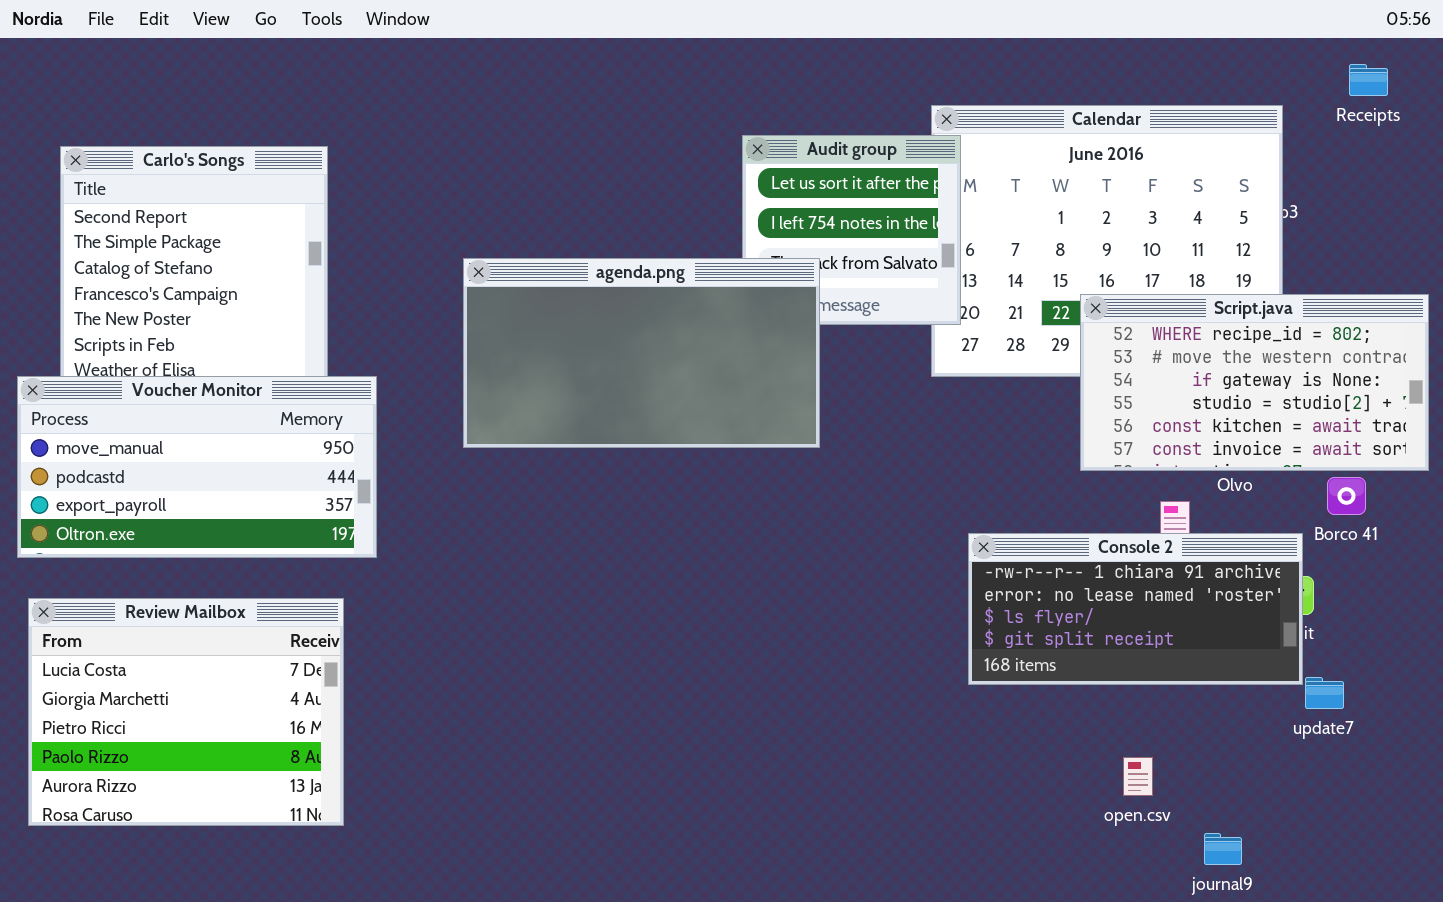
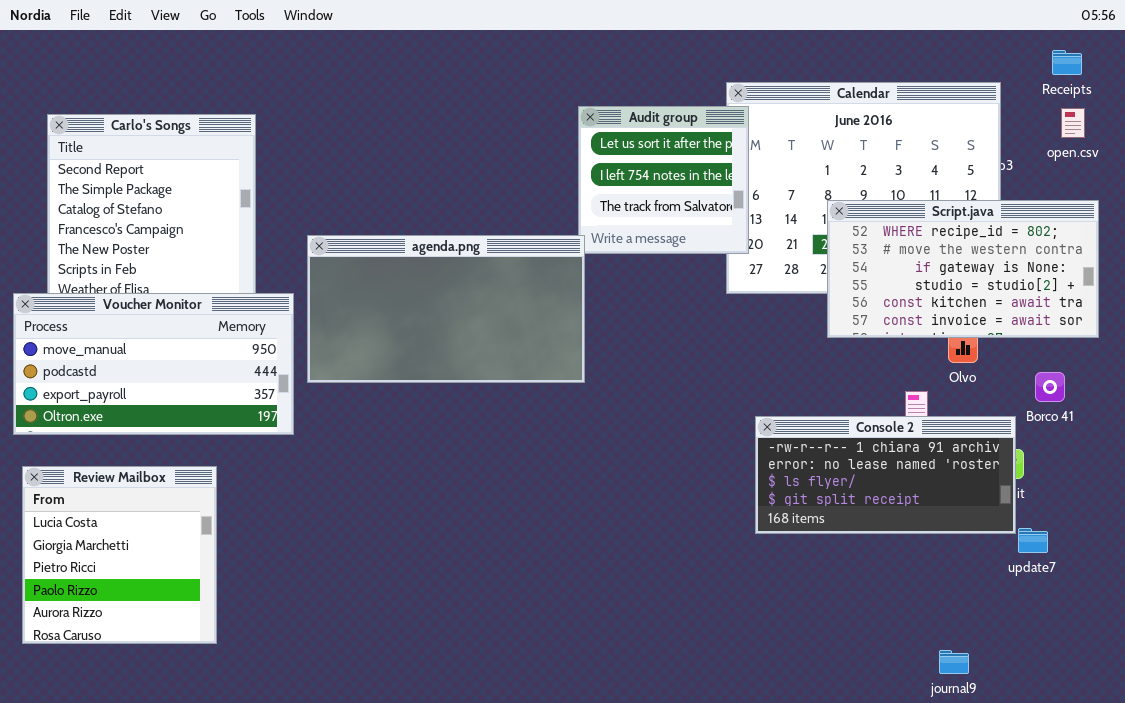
agenda.png: [463,258,820,448] -> [307,235,585,383], moved
Script.java: [1080,294,1429,471] -> [827,200,1099,338], moved
Review Mailbox: [28,598,344,826] -> [22,466,217,644], resized
open.csv: [1123,757,1153,796] -> [1061,108,1085,138], moved

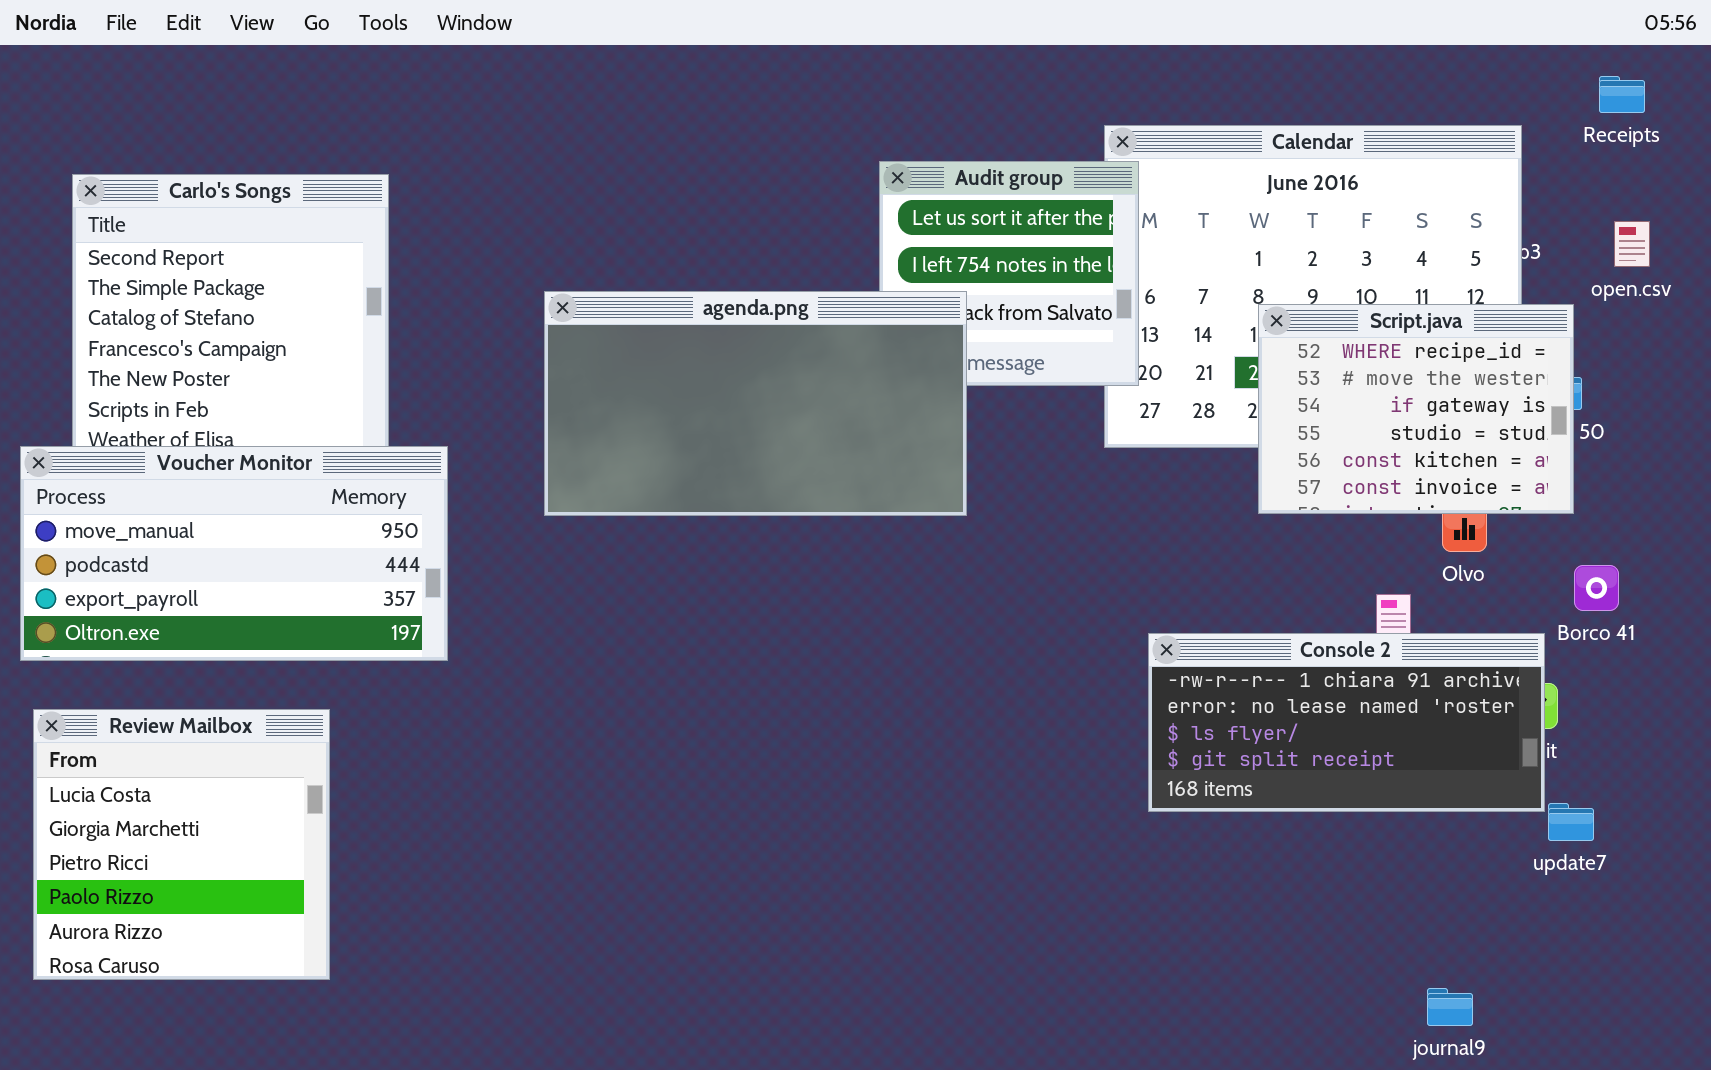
open.csv: [1061,108,1085,138] -> [1614,221,1650,267], moved
Script.java: [827,200,1099,338] -> [1258,304,1574,514], resized
agenda.png: [307,235,585,383] -> [544,291,967,516], moved

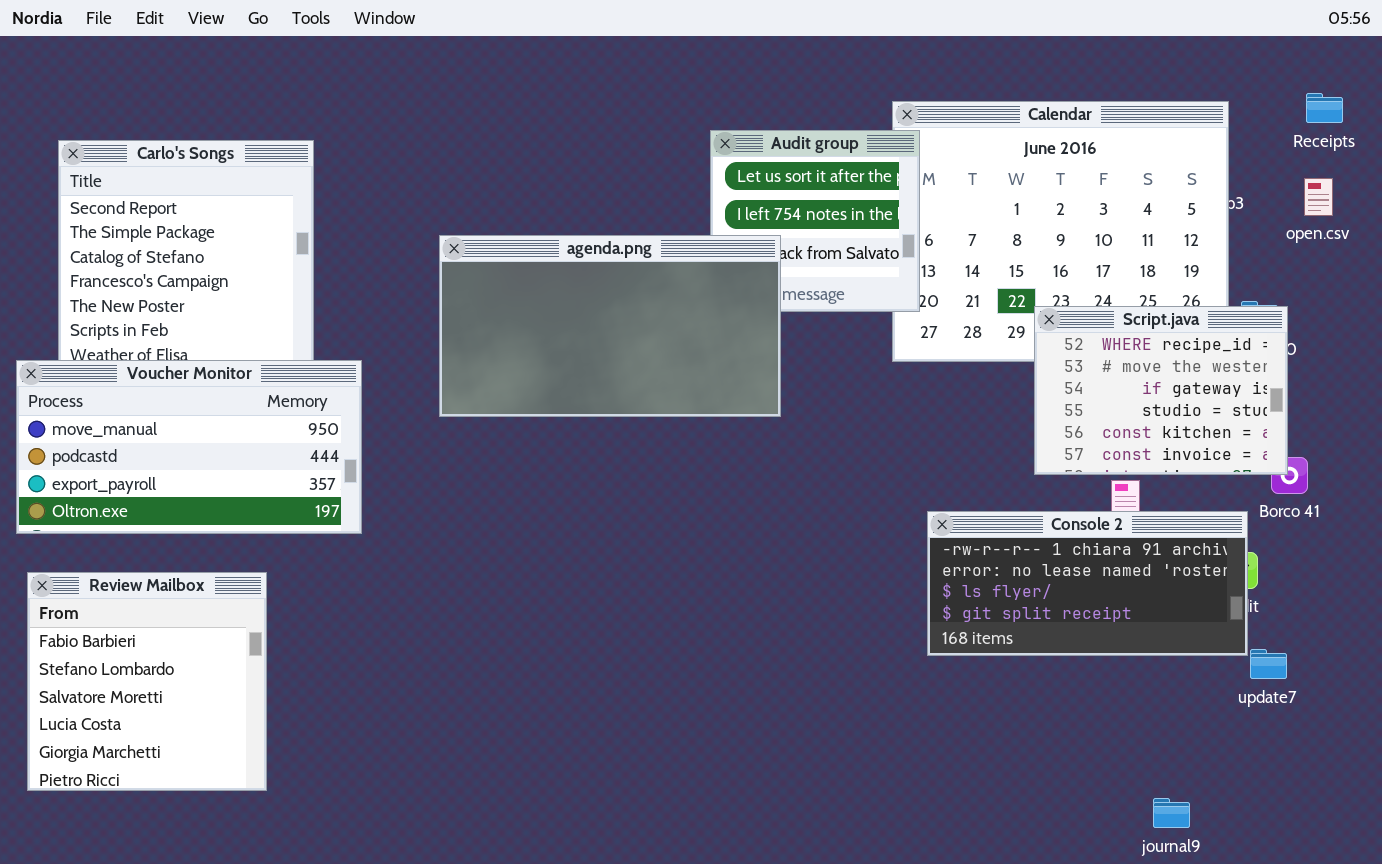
Receipts: [1599,76,1645,113] -> [1306,93,1343,123], moved
Script.java: [1258,304,1574,514] -> [1034,306,1288,475], moved
Review Mailbox: [33,709,330,980] -> [27,572,267,791], scrolled up 3 rows

